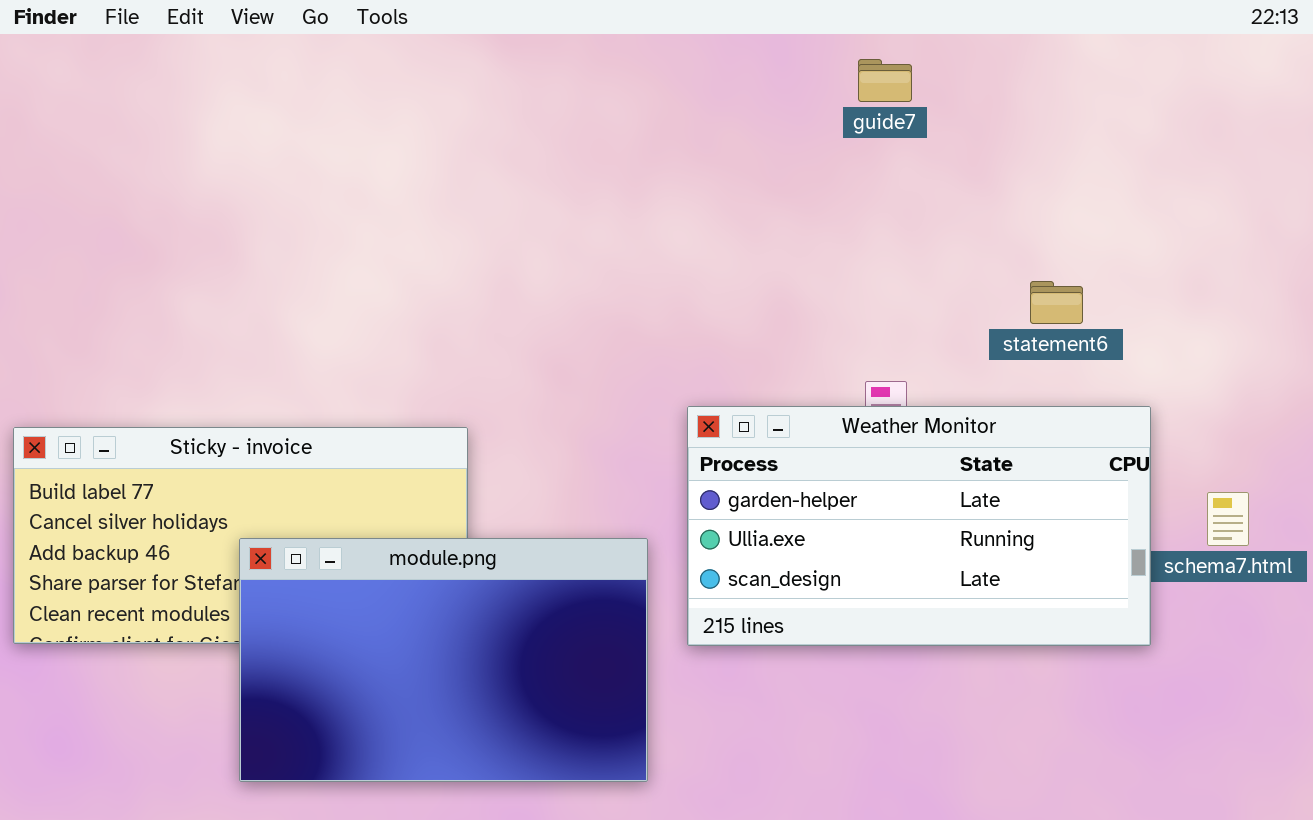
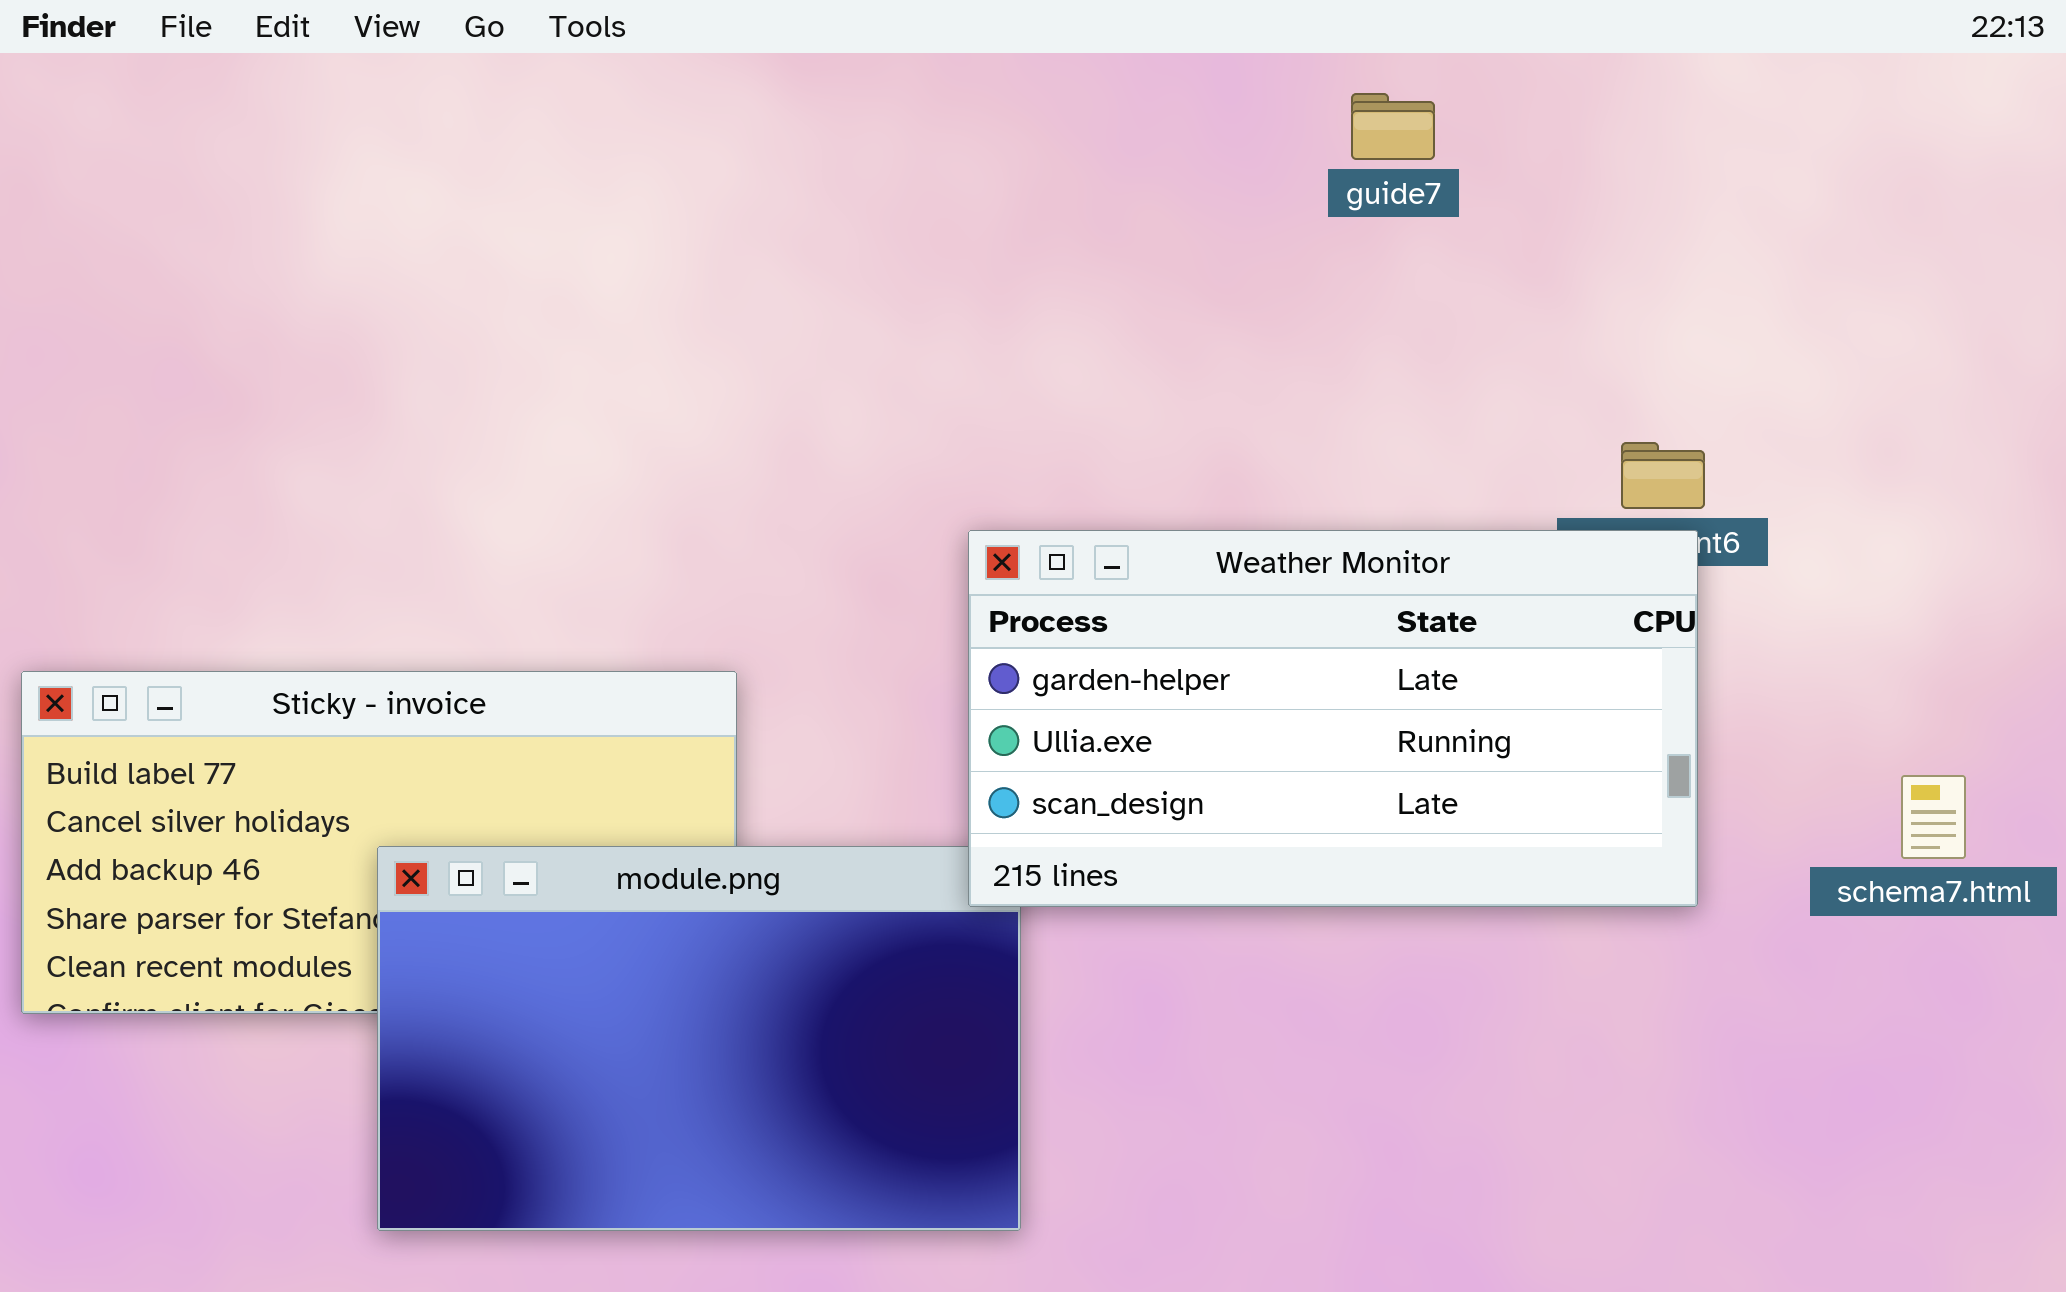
Weather Monitor: [687,406,1151,646] -> [968,530,1698,907], moved

